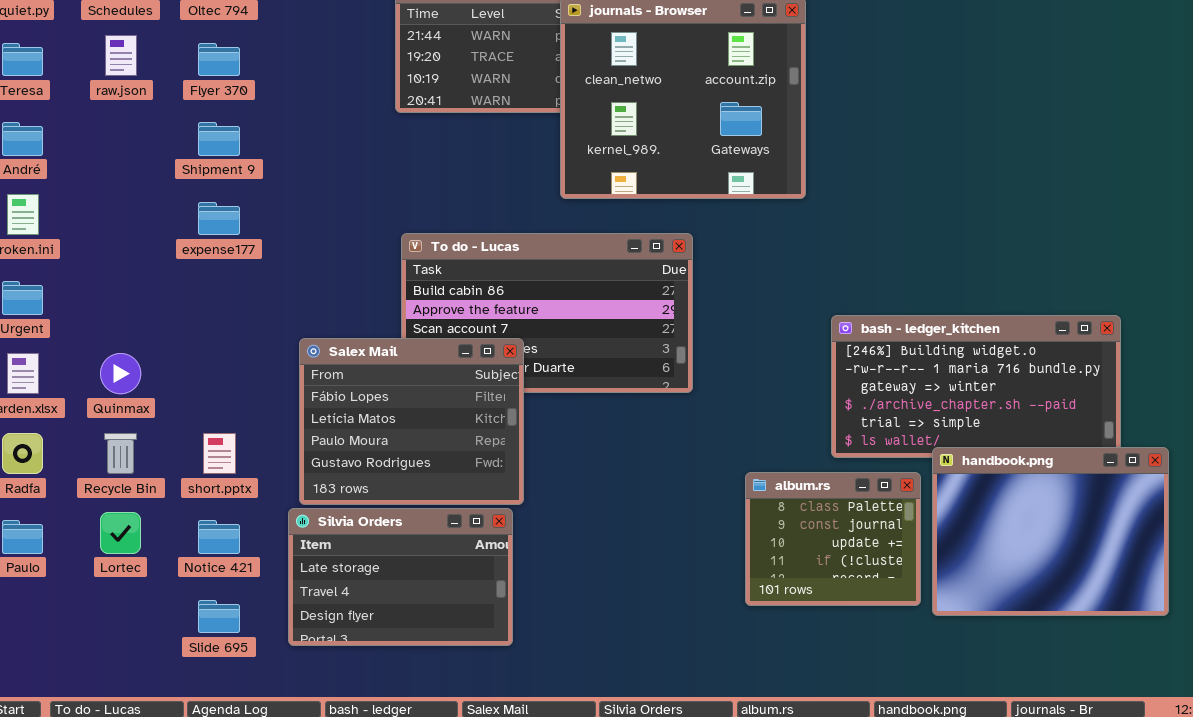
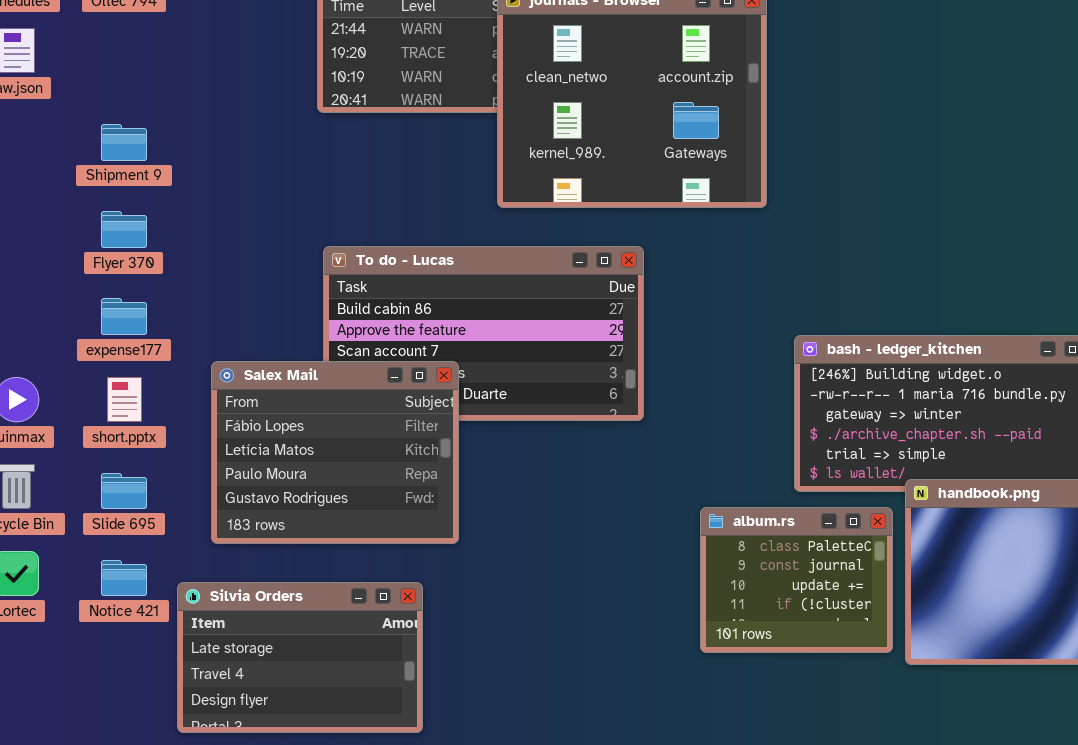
Flyer 370: [198,43,240,76] -> [101,211,147,248], moved
expense177: [198,202,240,235] -> [101,298,147,335], moved
short.pptx: [203,433,236,474] -> [107,377,142,422], moved
Silvia Orders: [288,508,513,646] -> [177,582,423,733], moved
Slide 695: [198,600,240,633] -> [101,473,147,509], moved

